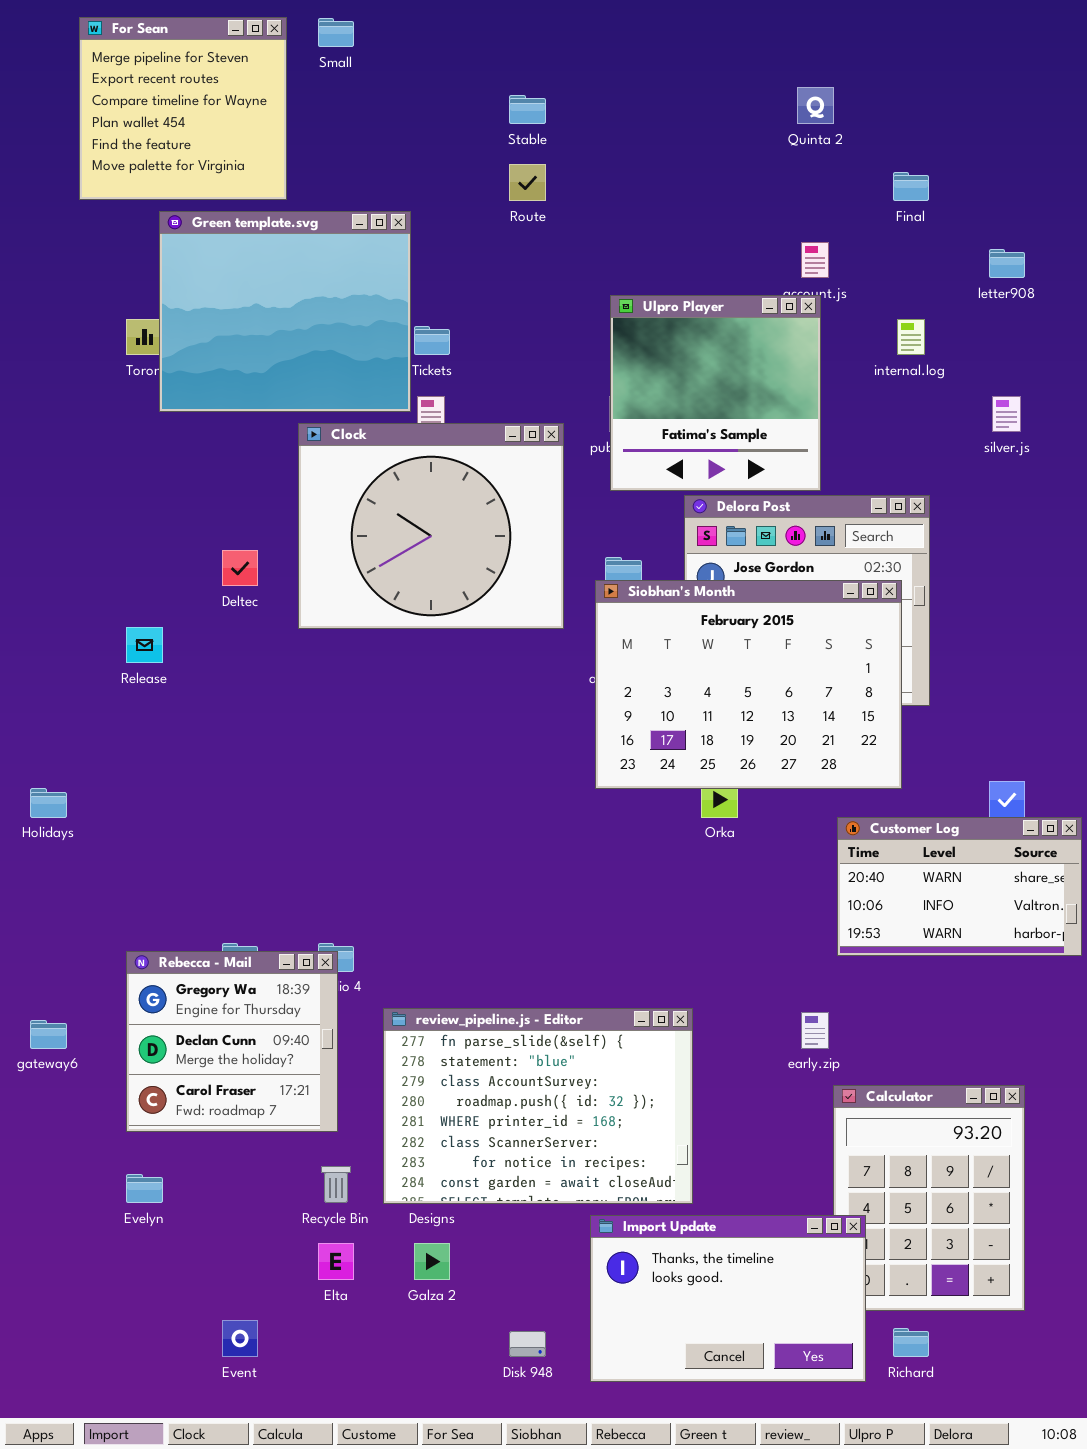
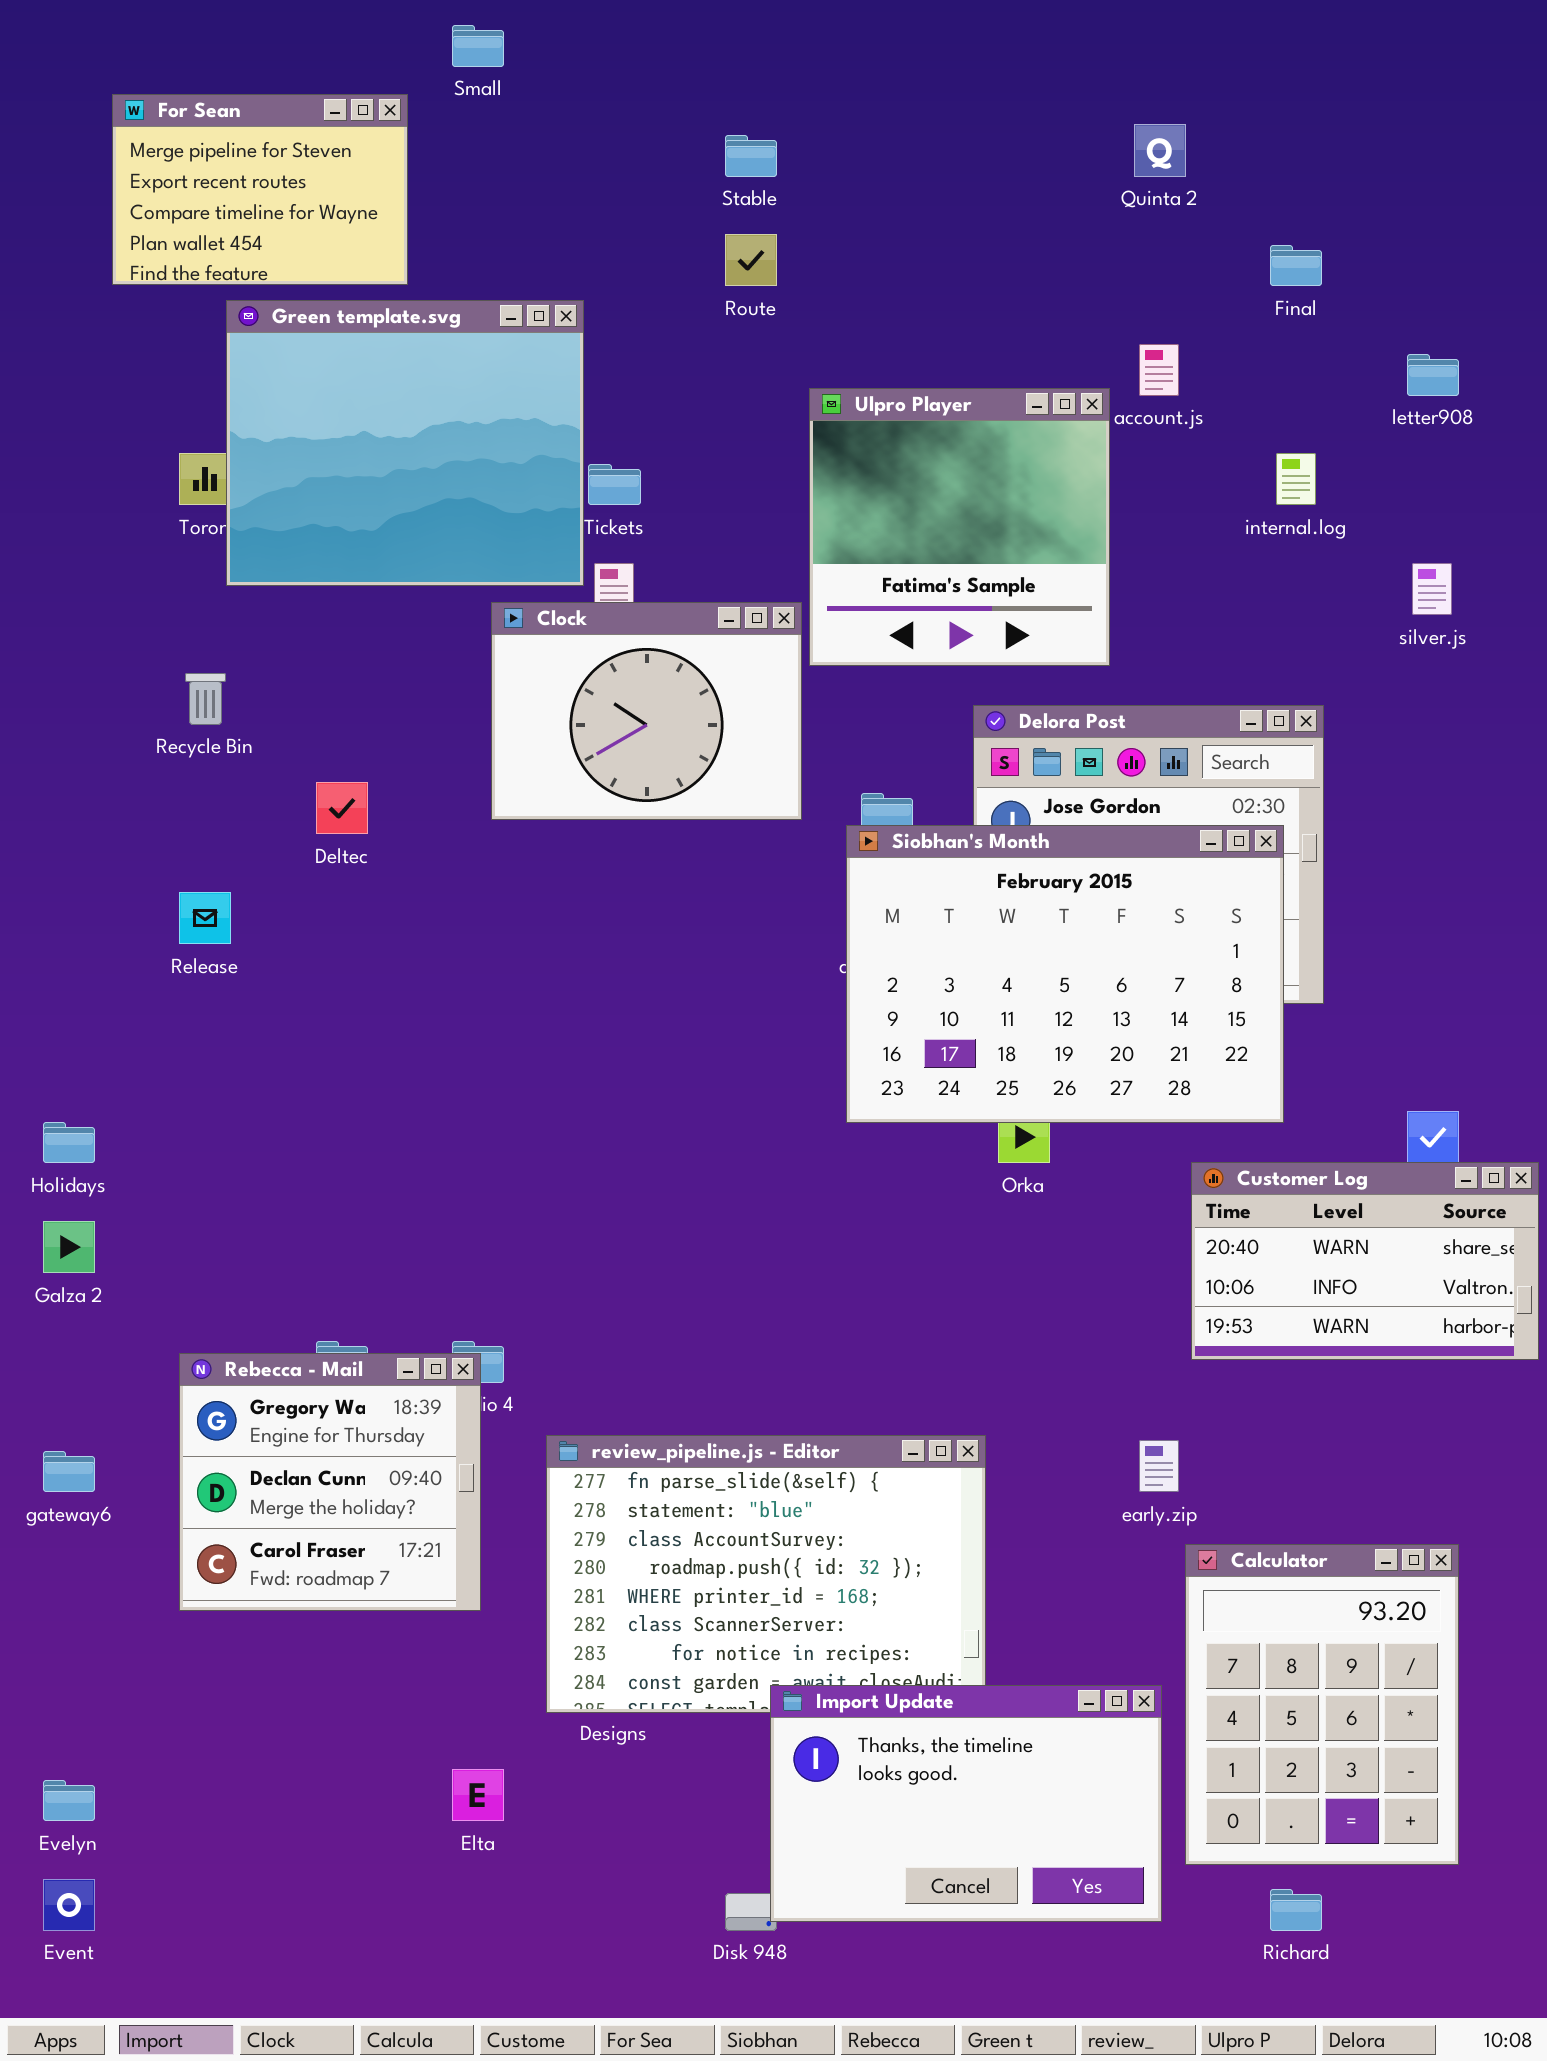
For Sean: [79,17,287,200] -> [112,94,408,285], resized
Ulpro Player: [610,295,821,491] -> [809,388,1110,666], moved
Clock: [298,423,564,629] -> [491,602,802,820], resized
Recycle Bin: [321,1166,351,1203] -> [185,673,226,725], moved
Evelyn: [126,1174,163,1203] -> [43,1780,95,1821], moved
Import Update: [590,1215,866,1382] -> [770,1685,1162,1922], moved
Galza 2: [414,1243,450,1280] -> [43,1221,95,1273], moved
Event: [222,1320,258,1357] -> [43,1879,95,1931], moved

